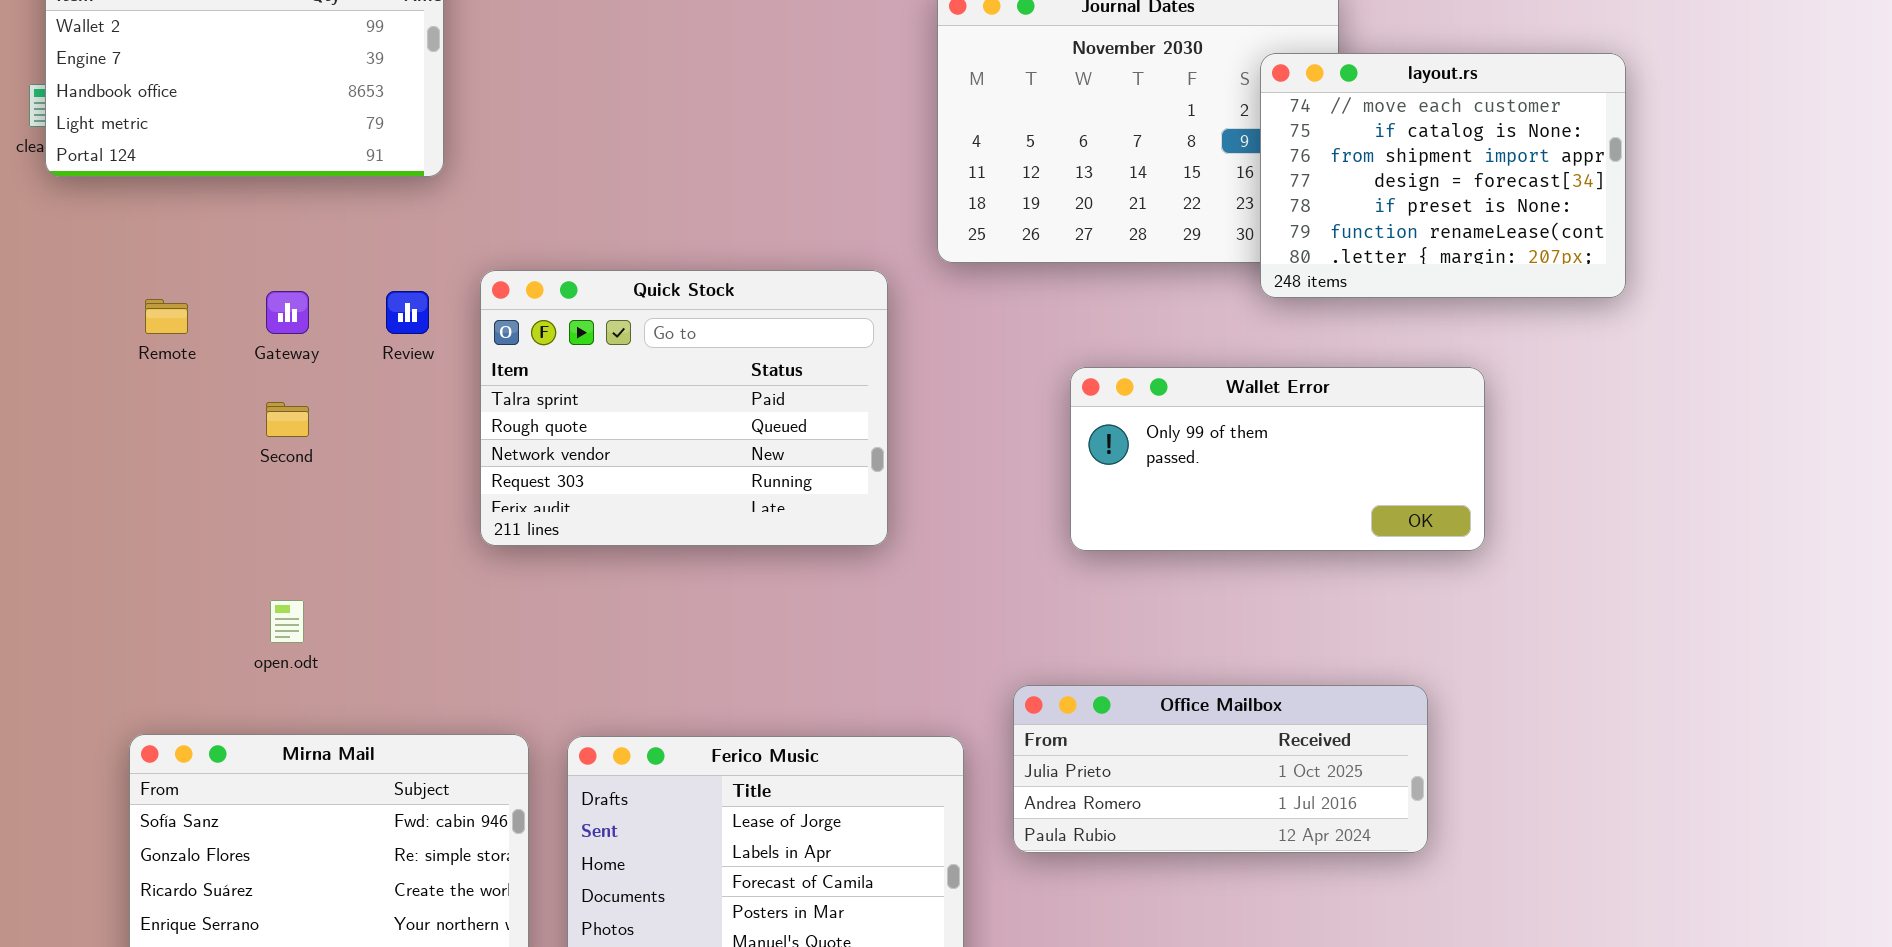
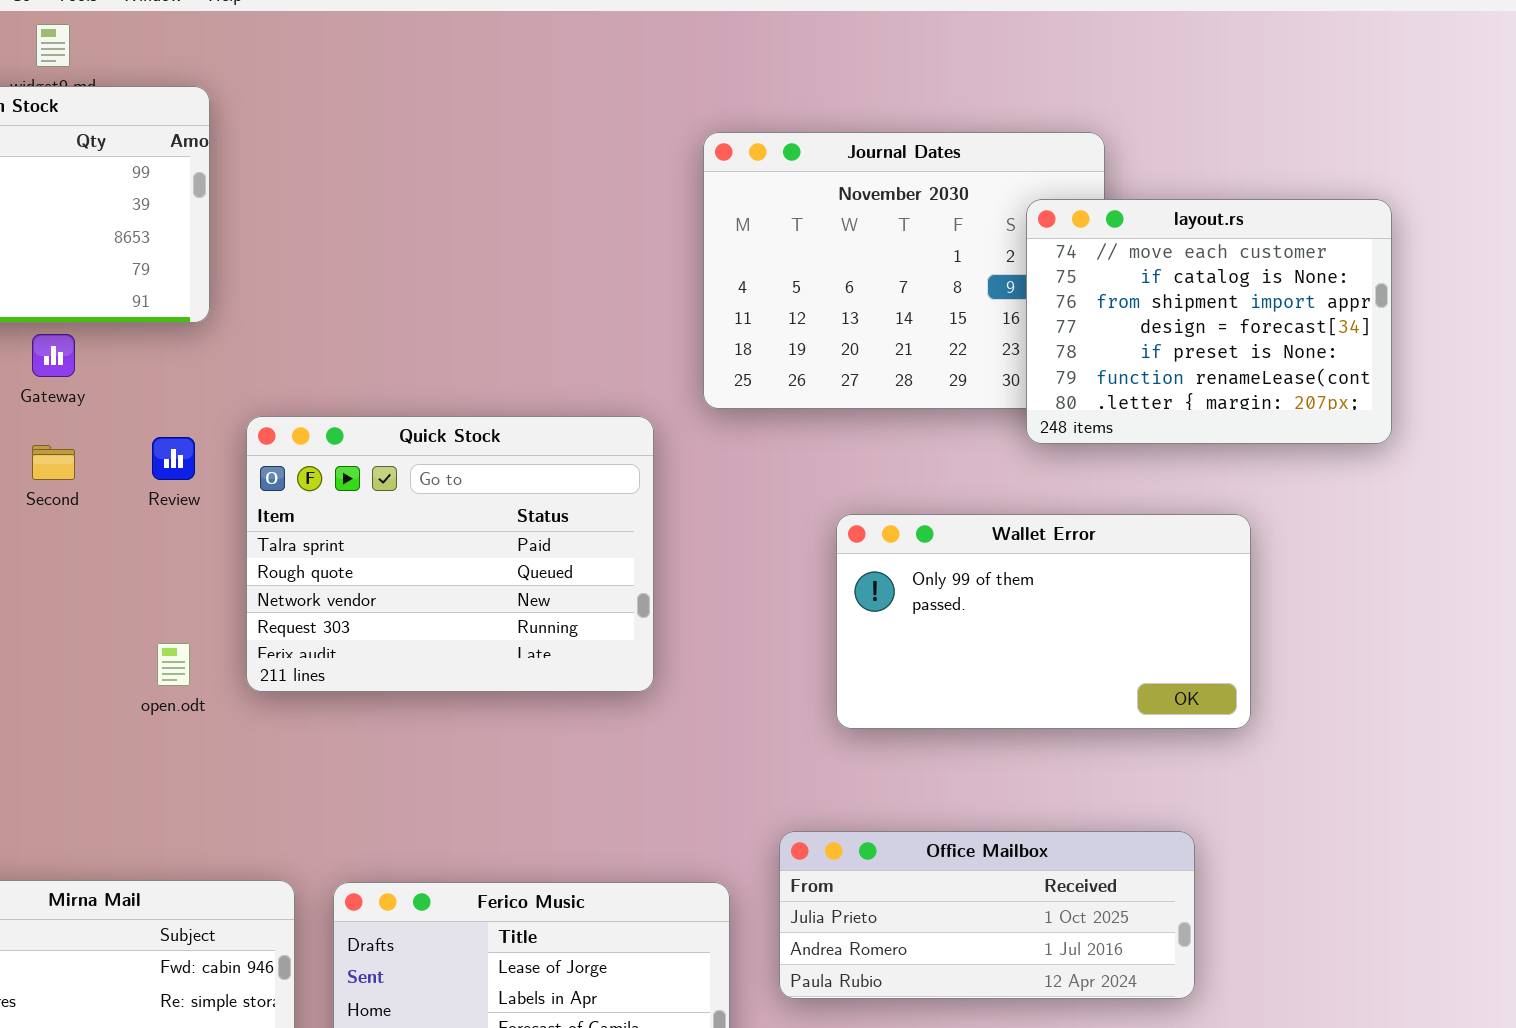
Gateway: [266,291,309,334] -> [32,334,75,377], moved
Wallet Error: [1070,367,1485,551] -> [836,514,1251,729], resized
Second: [266,402,309,437] -> [32,445,75,480], moved
open.odt: [270,600,304,643] -> [157,643,190,686], moved

